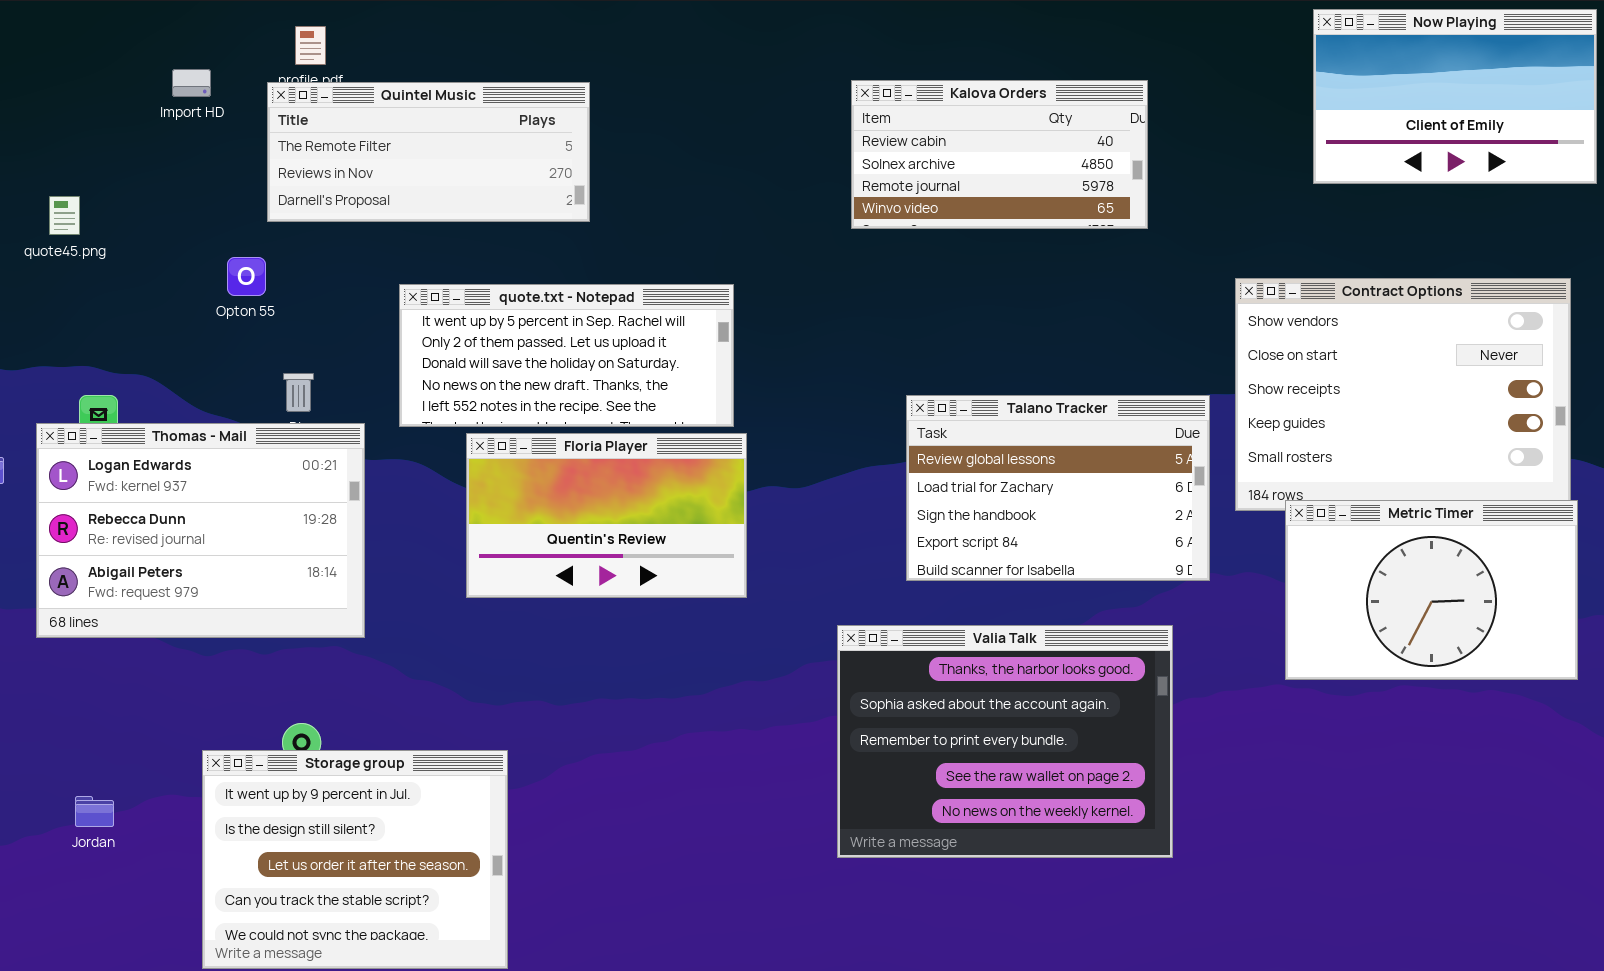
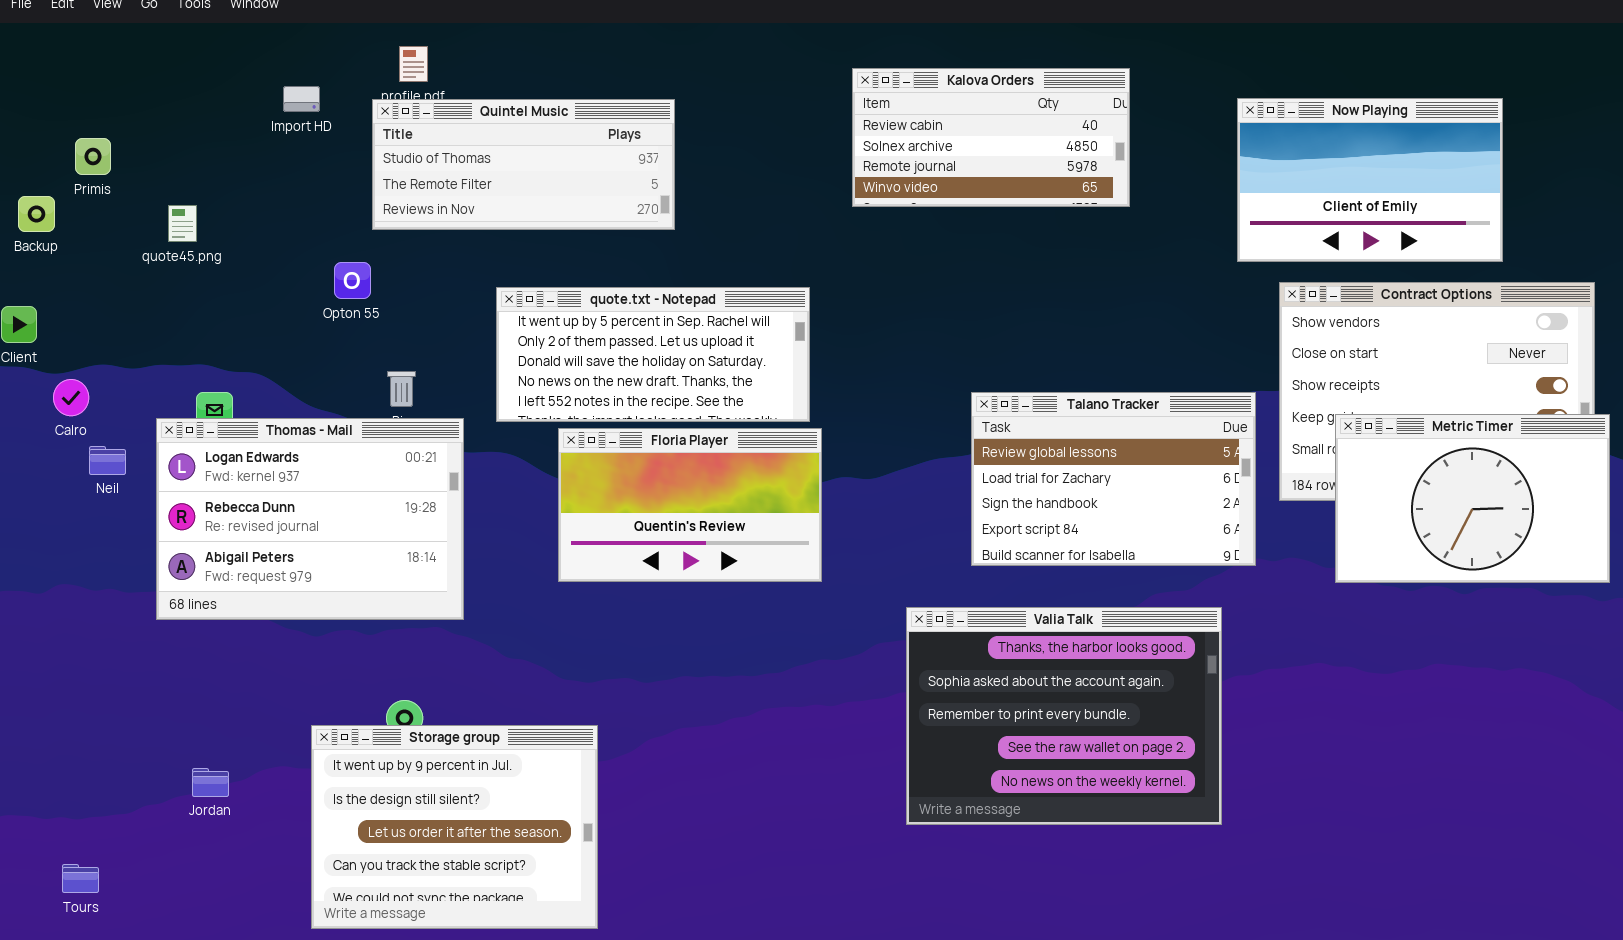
Now Playing: [1313,9,1597,184] -> [1237,98,1503,262], moved
Kalova Orders: [851,80,1148,229] -> [852,68,1130,207], moved
Quintel Music: [267,82,590,222] -> [372,99,675,230], scrolled up 1 row
Metric Timer: [1285,500,1578,680] -> [1335,414,1610,583], moved

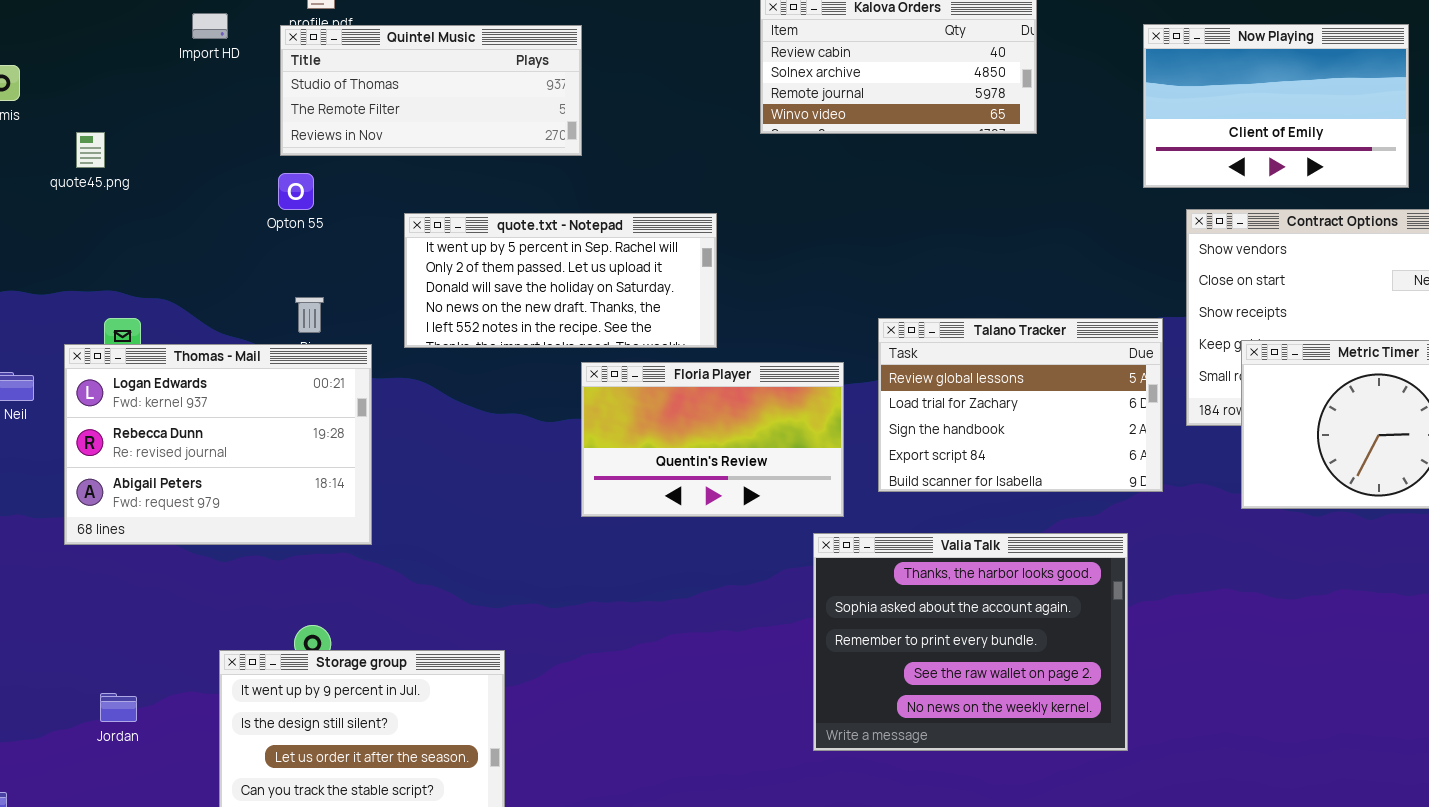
Opton 55: [334,262,371,299] -> [278,173,314,210], moved
Floria Player: [558,428,822,582] -> [581,362,844,517], moved

